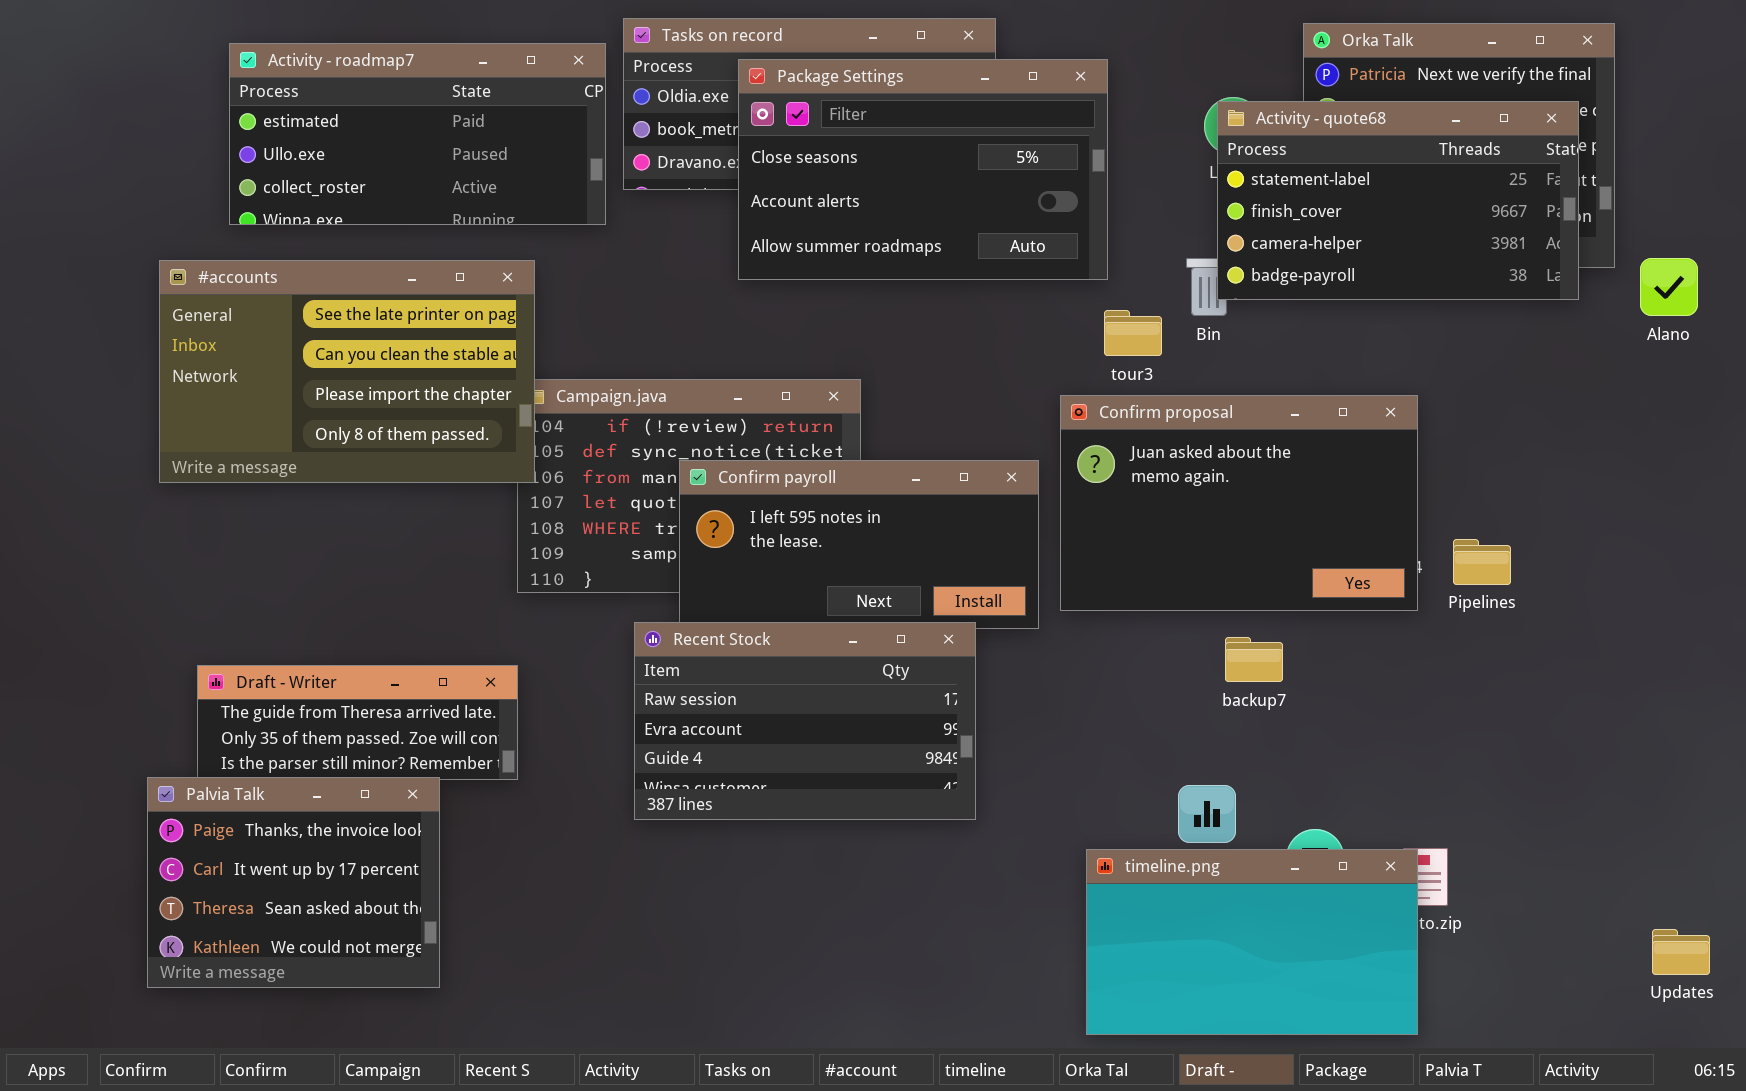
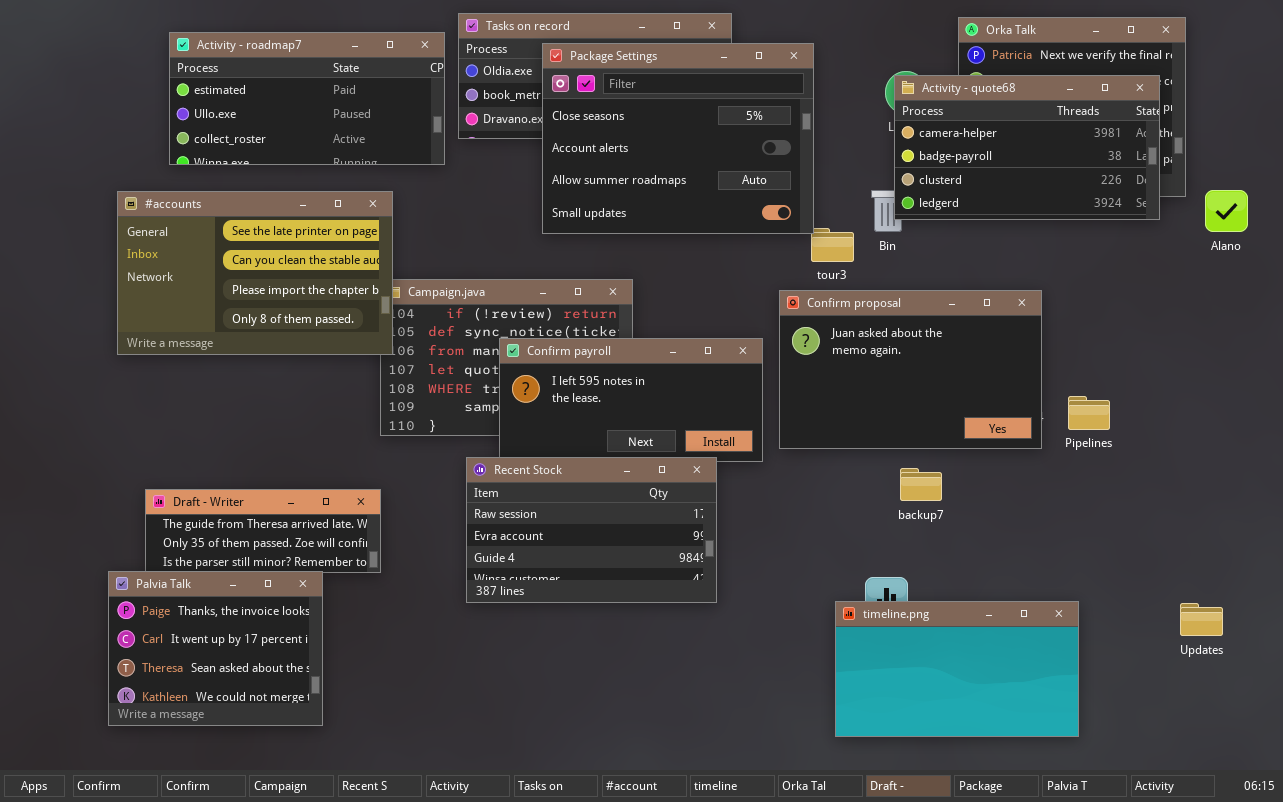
Package Settings: [738,59,1108,280] -> [542,43,814,234], resized
Activity - quote68: [1217,101,1579,300] -> [894,75,1160,220], scrolled down 2 rows
timeline.png: [1086,849,1418,1035] -> [835,601,1079,737], moved
Updates: [1652,929,1710,975] -> [1180,603,1223,636], moved

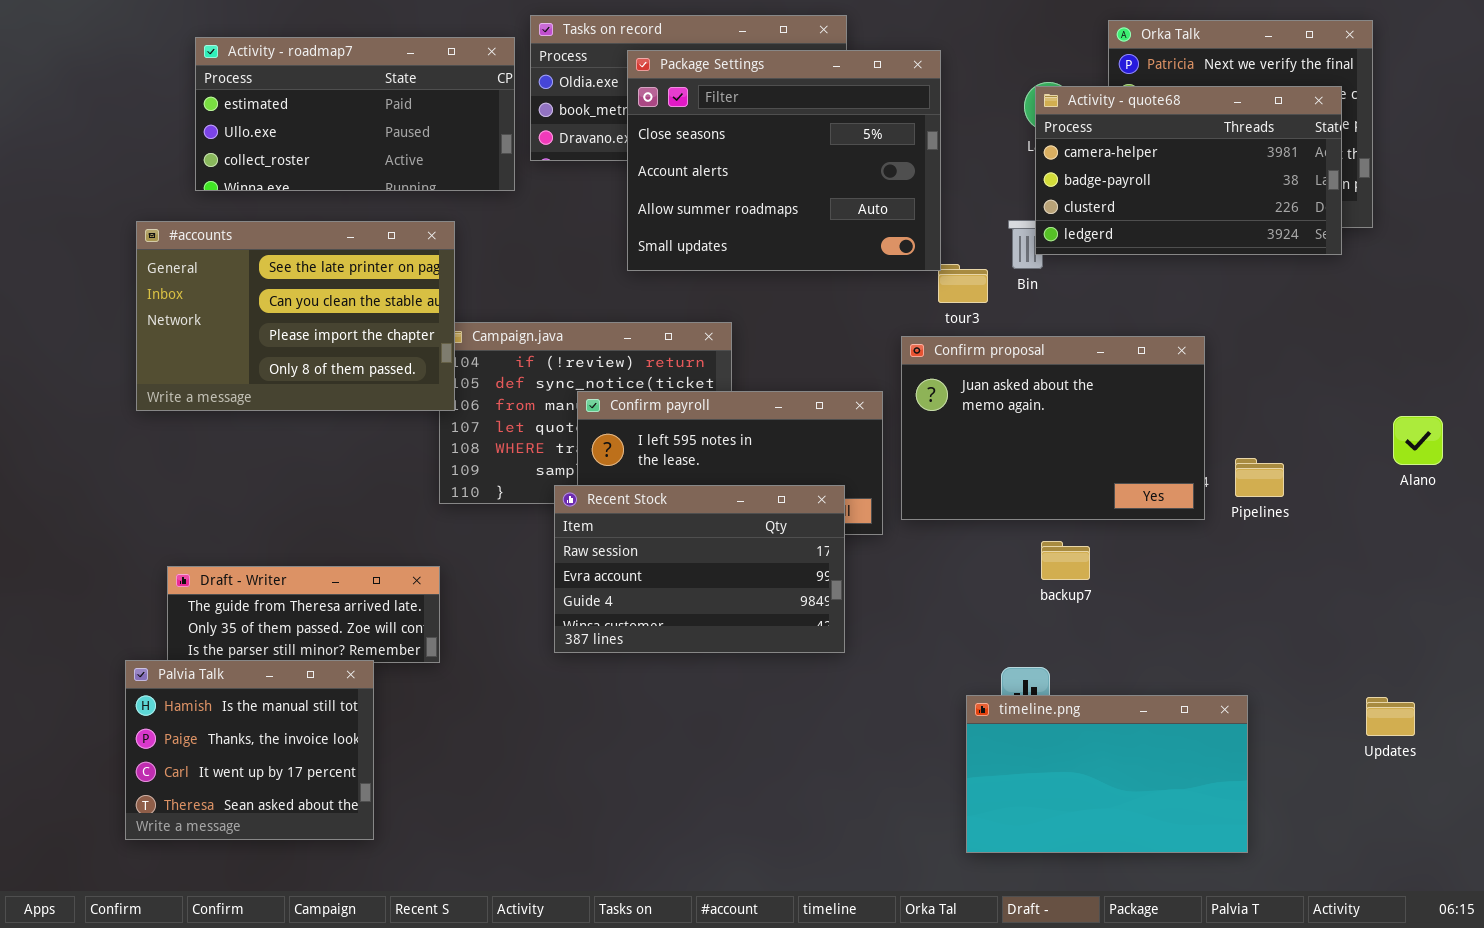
Alano: [1205,190,1248,232] -> [1393,416,1443,465], moved
Recent Stock: [466,457,717,603] -> [554,485,845,653], moved
Palvia Talk: [108,571,323,726] -> [125,660,374,840], scrolled up 1 row

